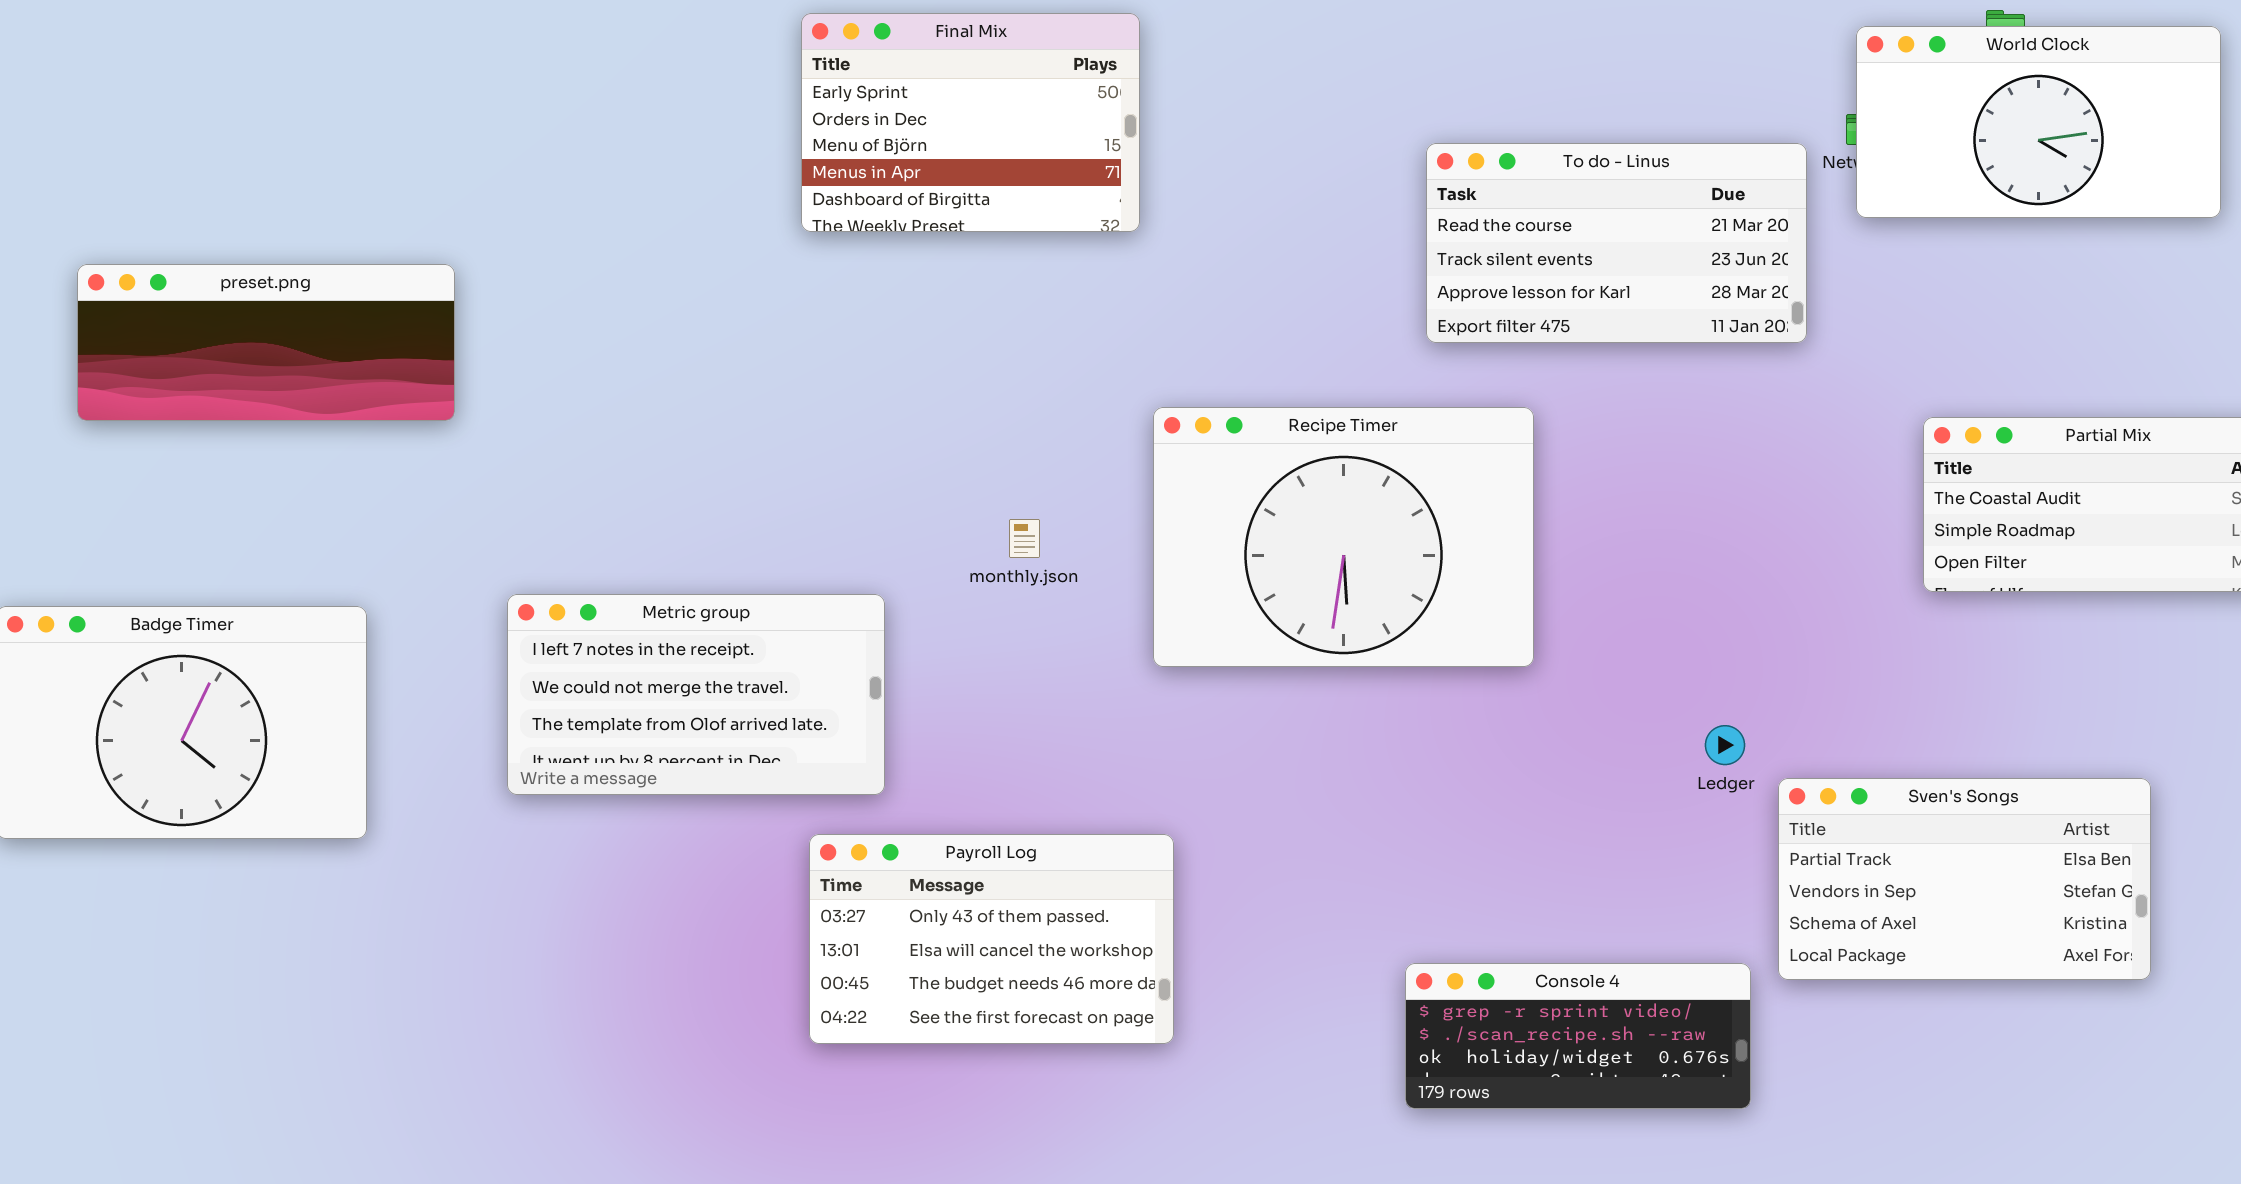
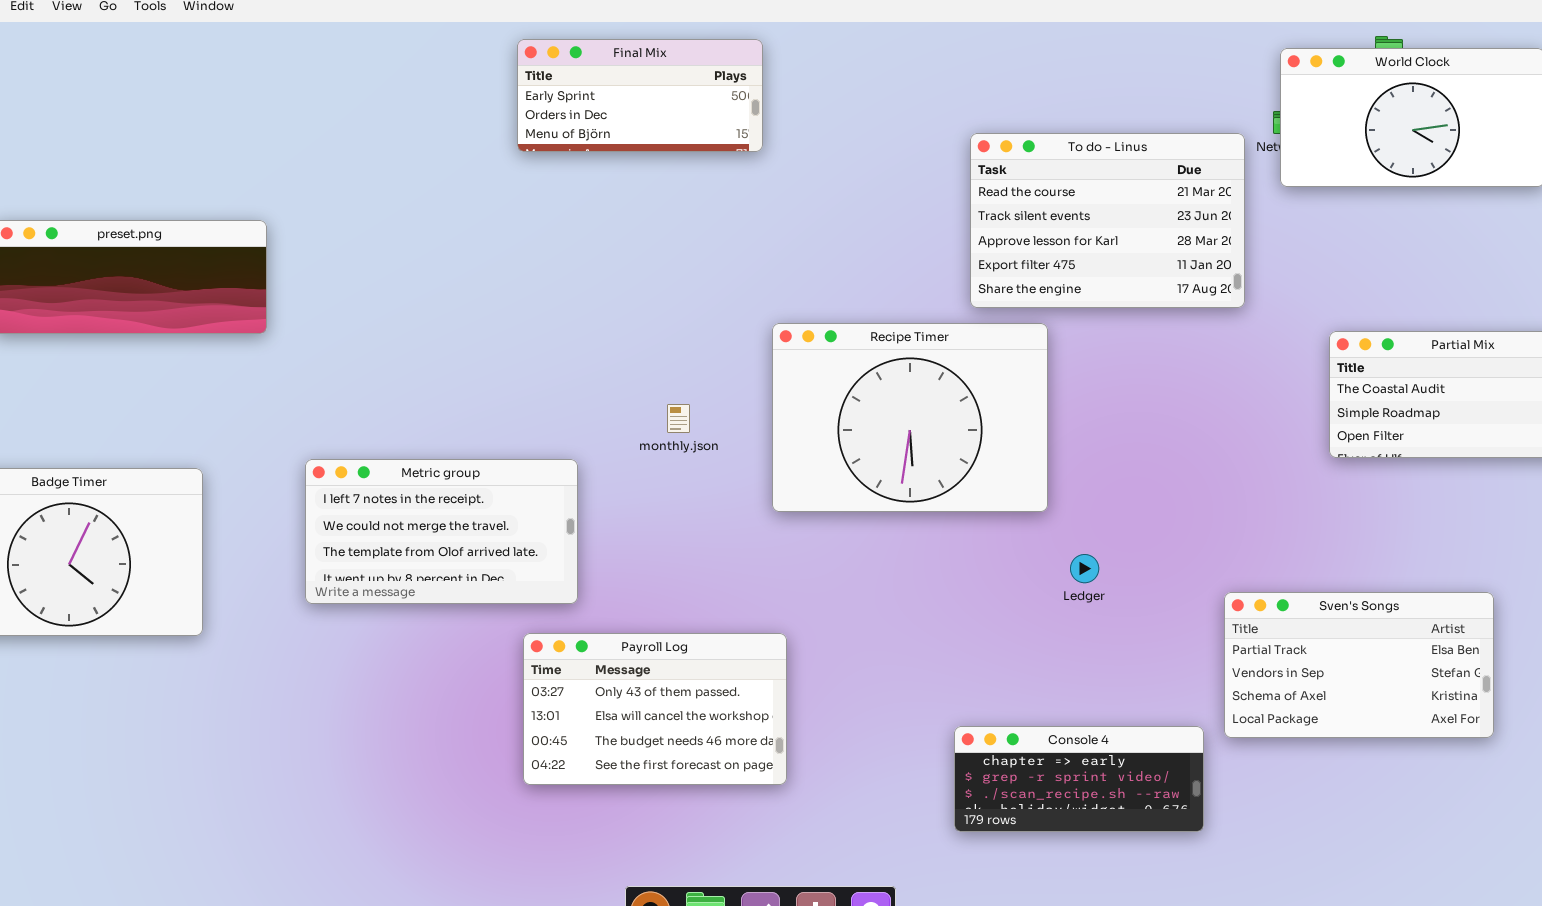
Final Mix: [801,13,1140,232] -> [517,39,763,152], resized
To do - Linus: [1426,143,1807,343] -> [970,133,1245,308], resized
Ledger: [1705,725,1745,765] -> [1070,554,1099,583], moved
Console 4: [1405,963,1751,1109] -> [954,726,1204,832], scrolled up 1 row

